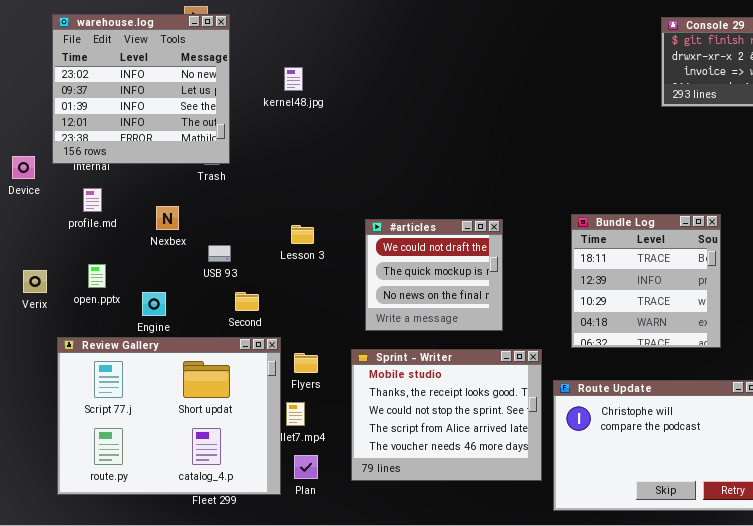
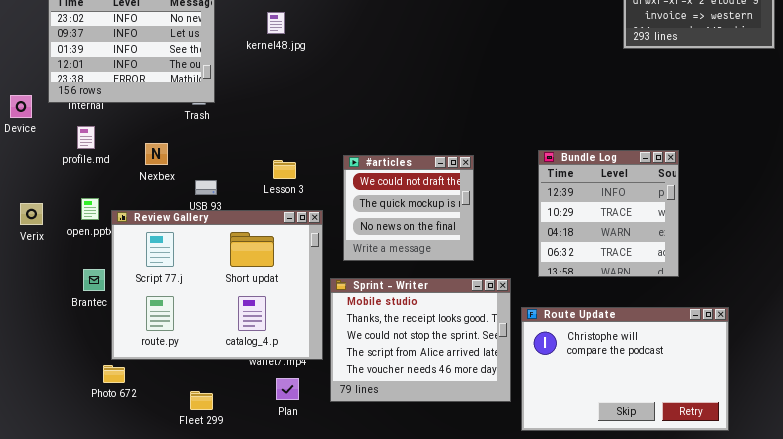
Bundle Log: [571,214,721,348] -> [538,150,679,277], scrolled down 1 row
Review Gallery: [57,337,281,495] -> [111,210,323,360], moved

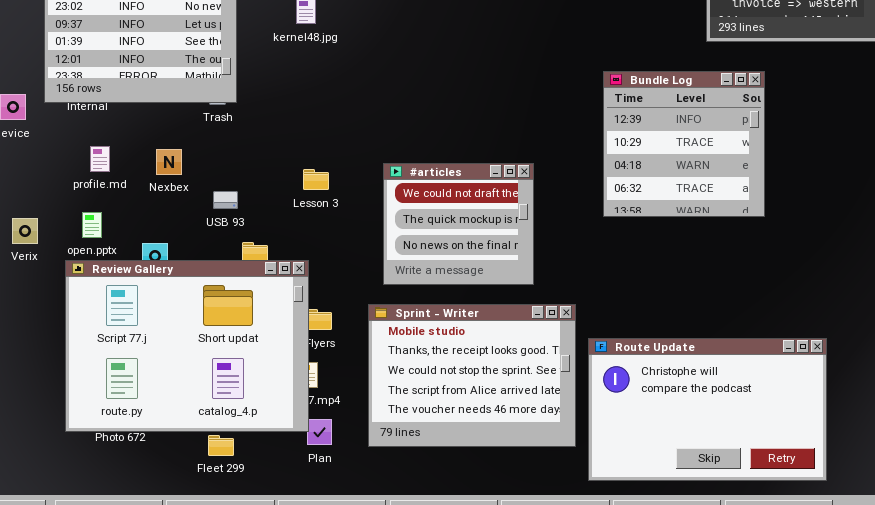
profile.md: [77,126,95,149] -> [90,146,110,172], moved
Bundle Log: [538,150,679,277] -> [603,71,765,217], moved
Review Gallery: [111,210,323,360] -> [65,260,309,432], moved

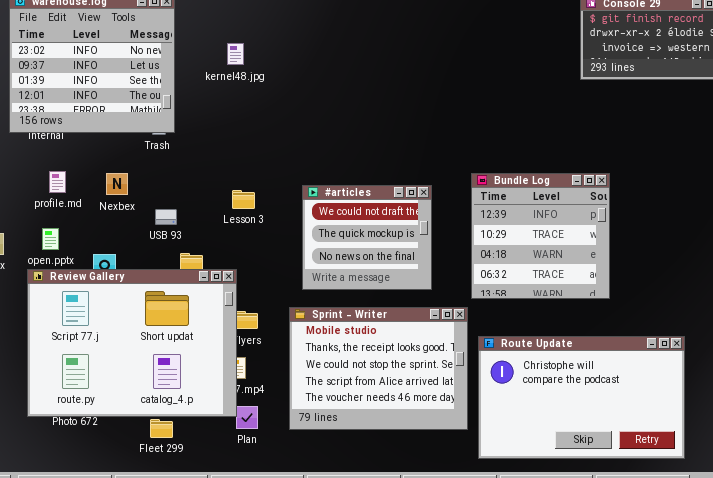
Bundle Log: [603,71,765,217] -> [471,173,610,299], moved

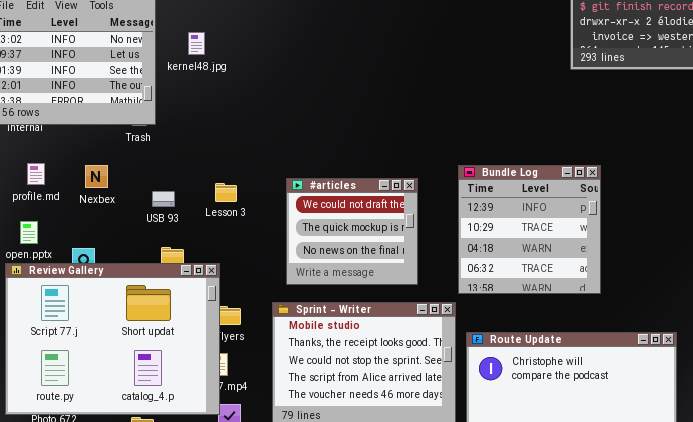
kernel48.jpg: [227,43,244,65] -> [188,32,205,55], moved
USB 93: [155,209,177,225] -> [152,191,175,207], moved

